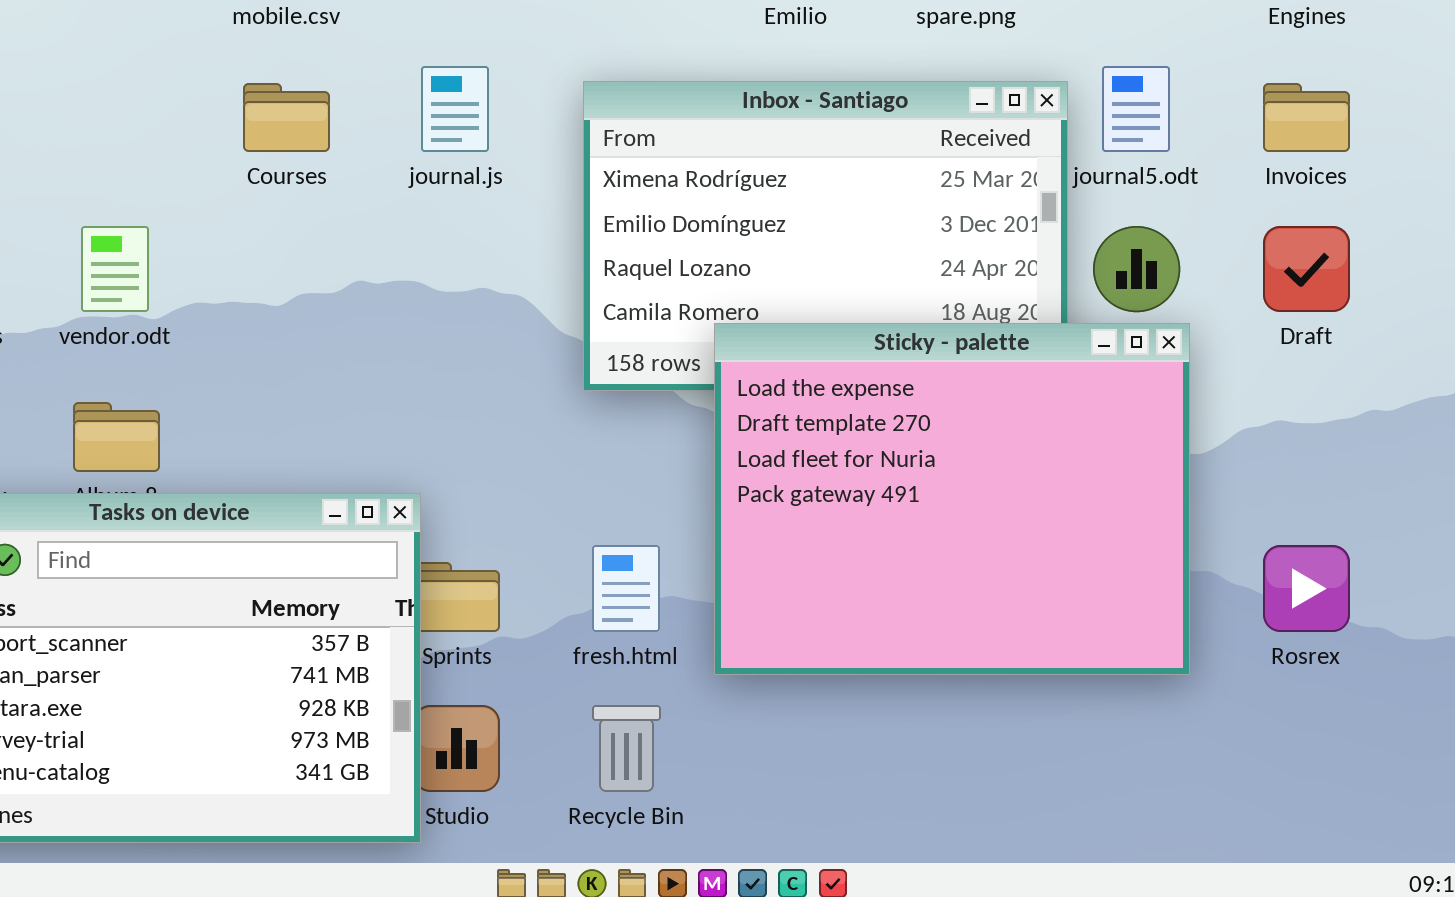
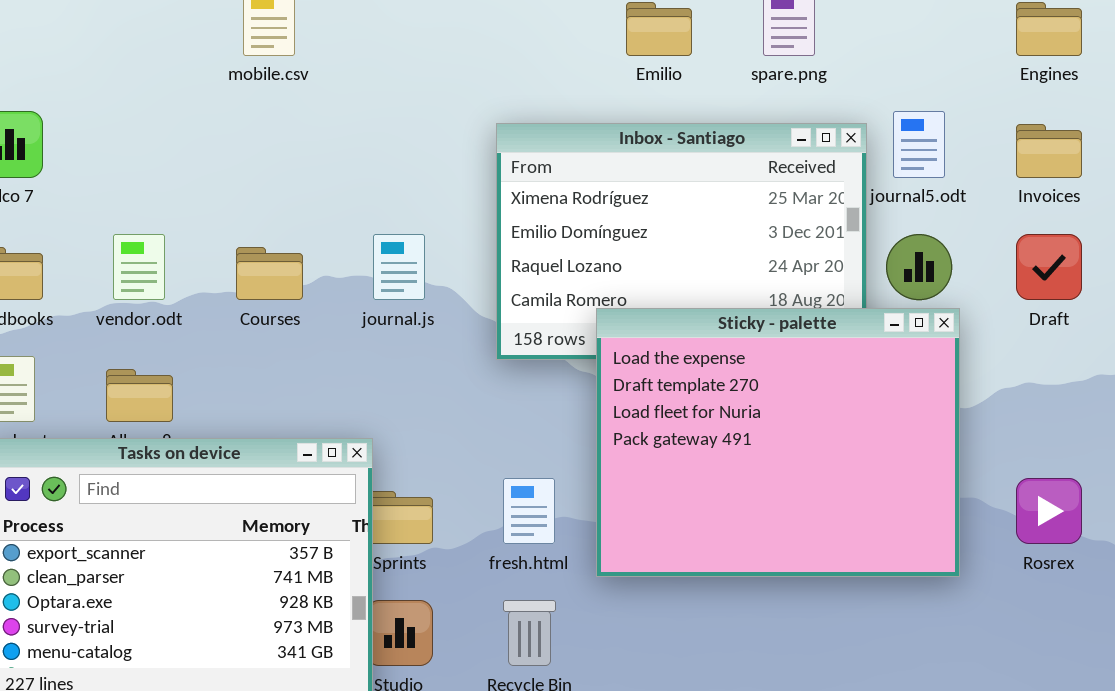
journal.js: [421,66,489,152] -> [373,234,425,300], moved
Courses: [243,83,330,152] -> [236,247,303,300], moved

